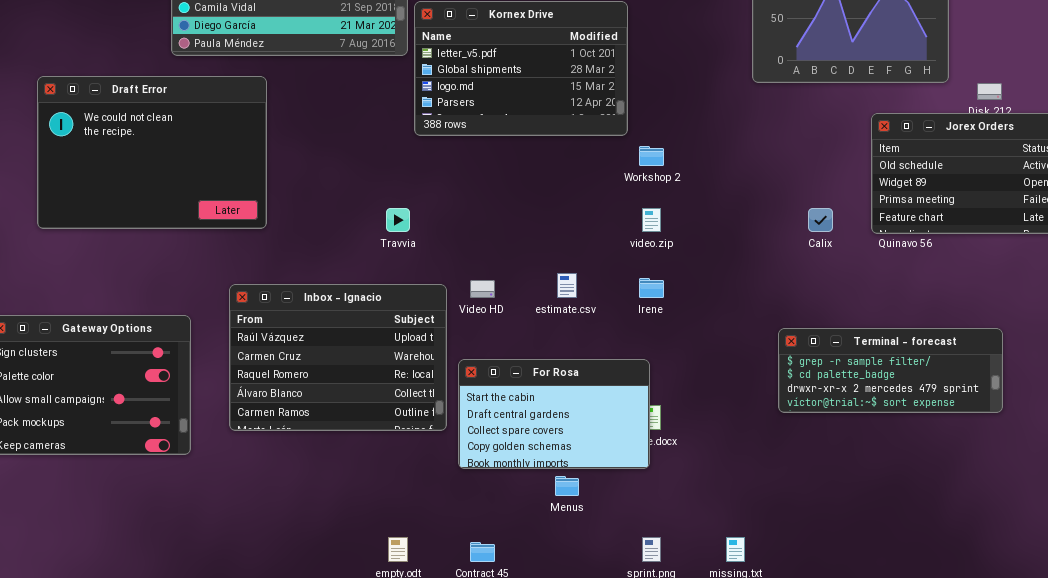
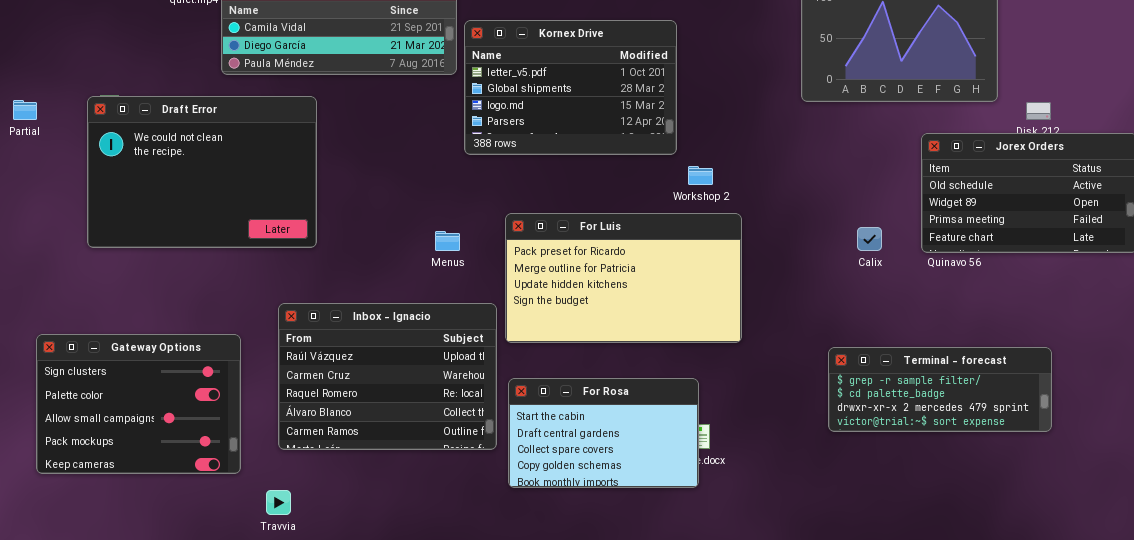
For Luis: none -> [505,213,742,343], opened
Travvia: [386,208,410,232] -> [266,490,291,515], moved
Menus: [555,476,579,496] -> [435,231,460,251], moved

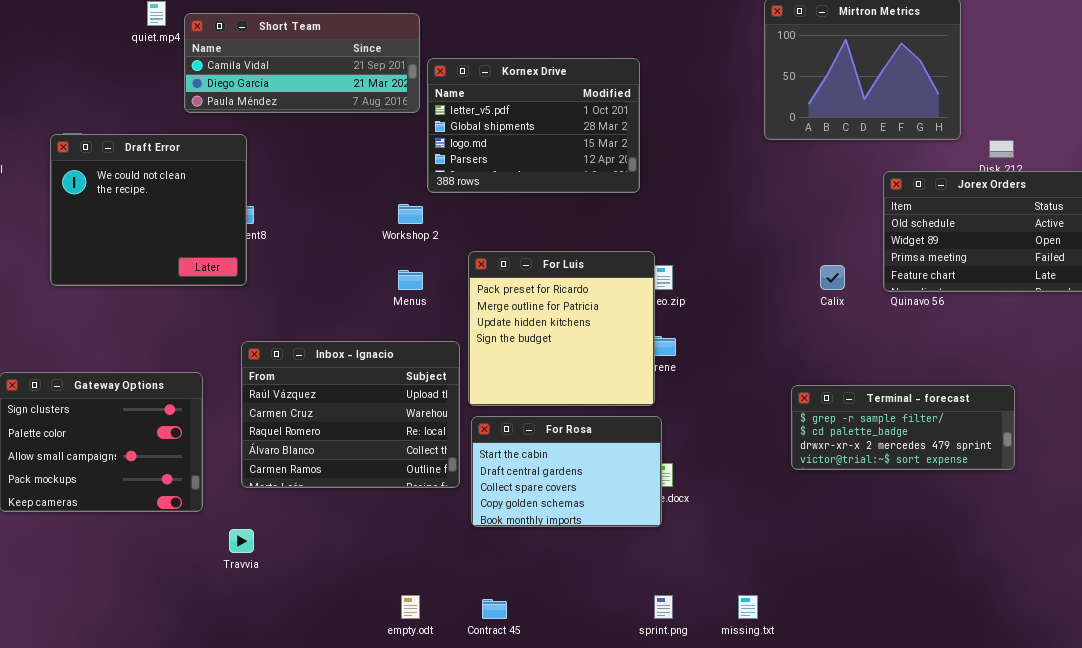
Draft Error: [87,96,317,248] -> [50,134,247,286], resized
Workshop 2: [688,166,713,185] -> [398,204,423,224], moved
For Luis: [505,213,742,343] -> [468,251,655,406], resized

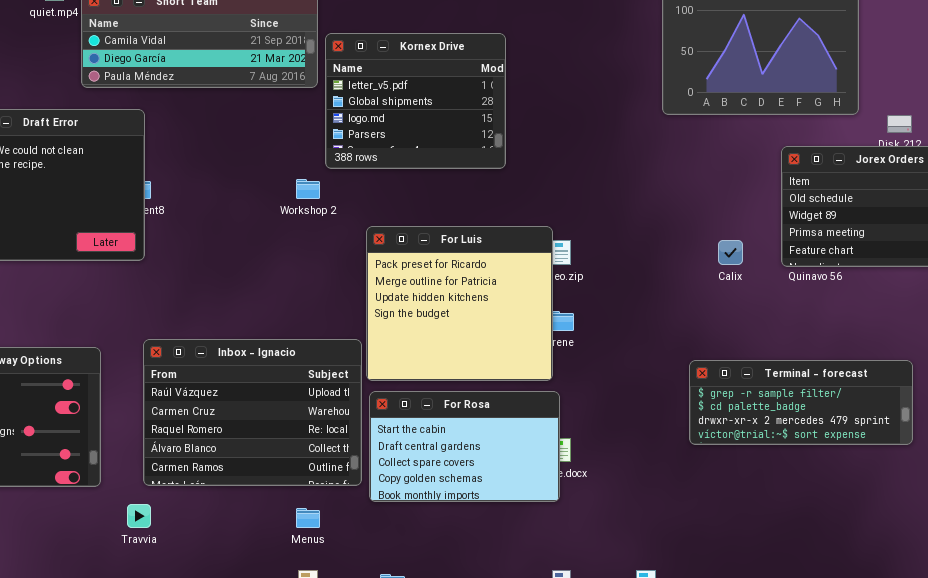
Kornex Drive: [427,58,640,193] -> [325,33,506,169], resized
Menus: [398,270,423,290] -> [296,508,320,528], moved
Inbox - Ignacio: [241,341,460,488] -> [143,339,362,486], moved

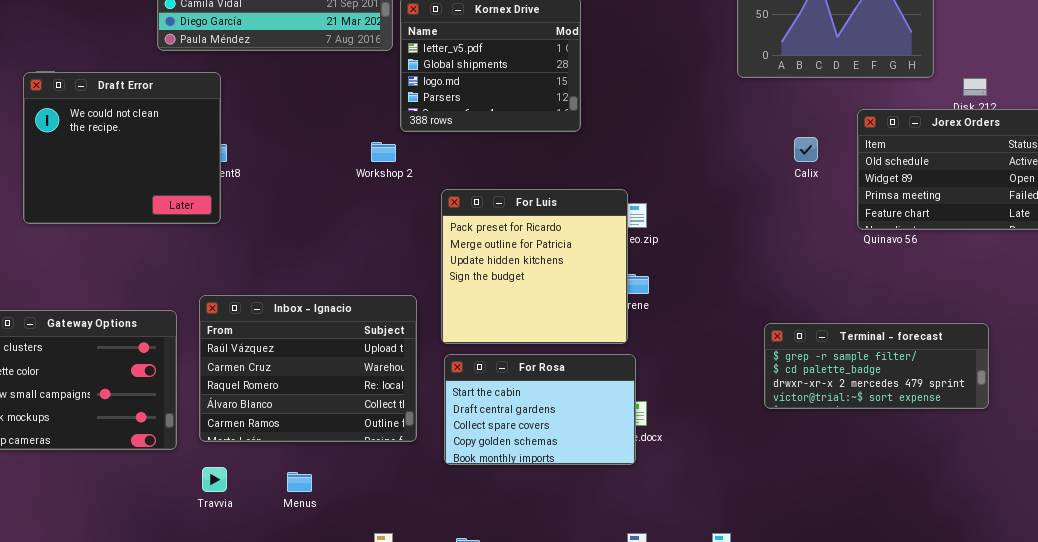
Calix: [718,240,743,265] -> [794,137,818,162], moved
Inbox - Ignacio: [143,339,362,486] -> [199,295,417,442], moved
Menus: [296,508,320,528] -> [287,472,312,492], moved

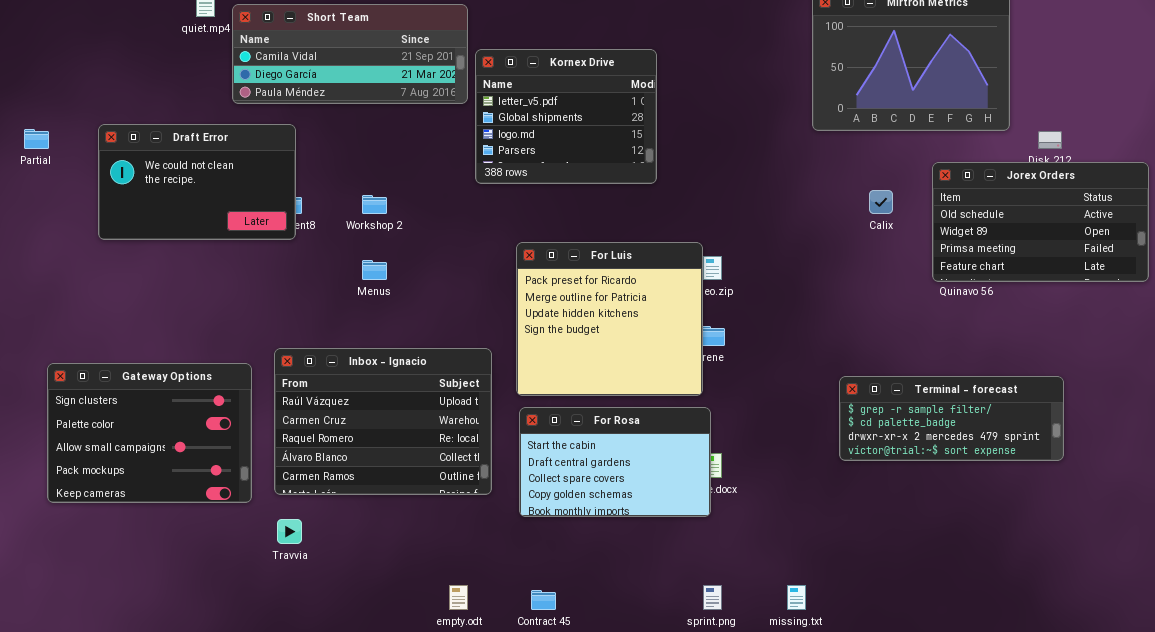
Draft Error: [23,72,221,224] -> [98,124,296,240], resized
Workshop 2: [371,142,396,162] -> [362,195,387,214], moved
Menus: [287,472,312,492] -> [362,260,387,280], moved

